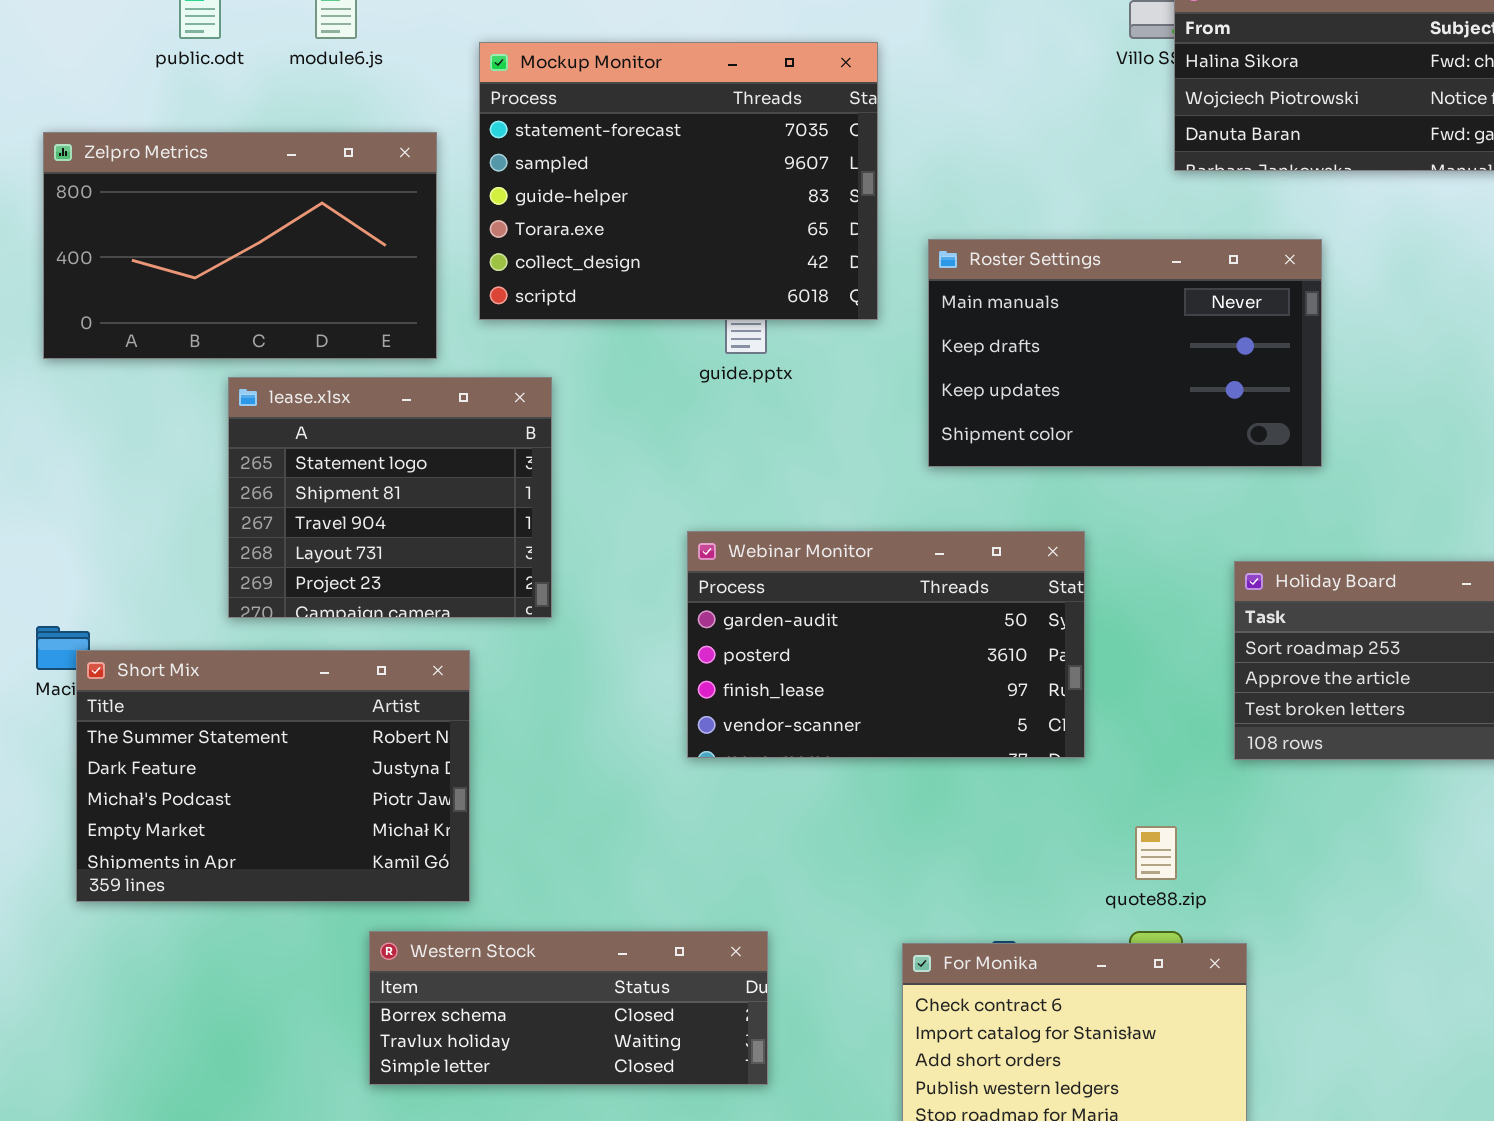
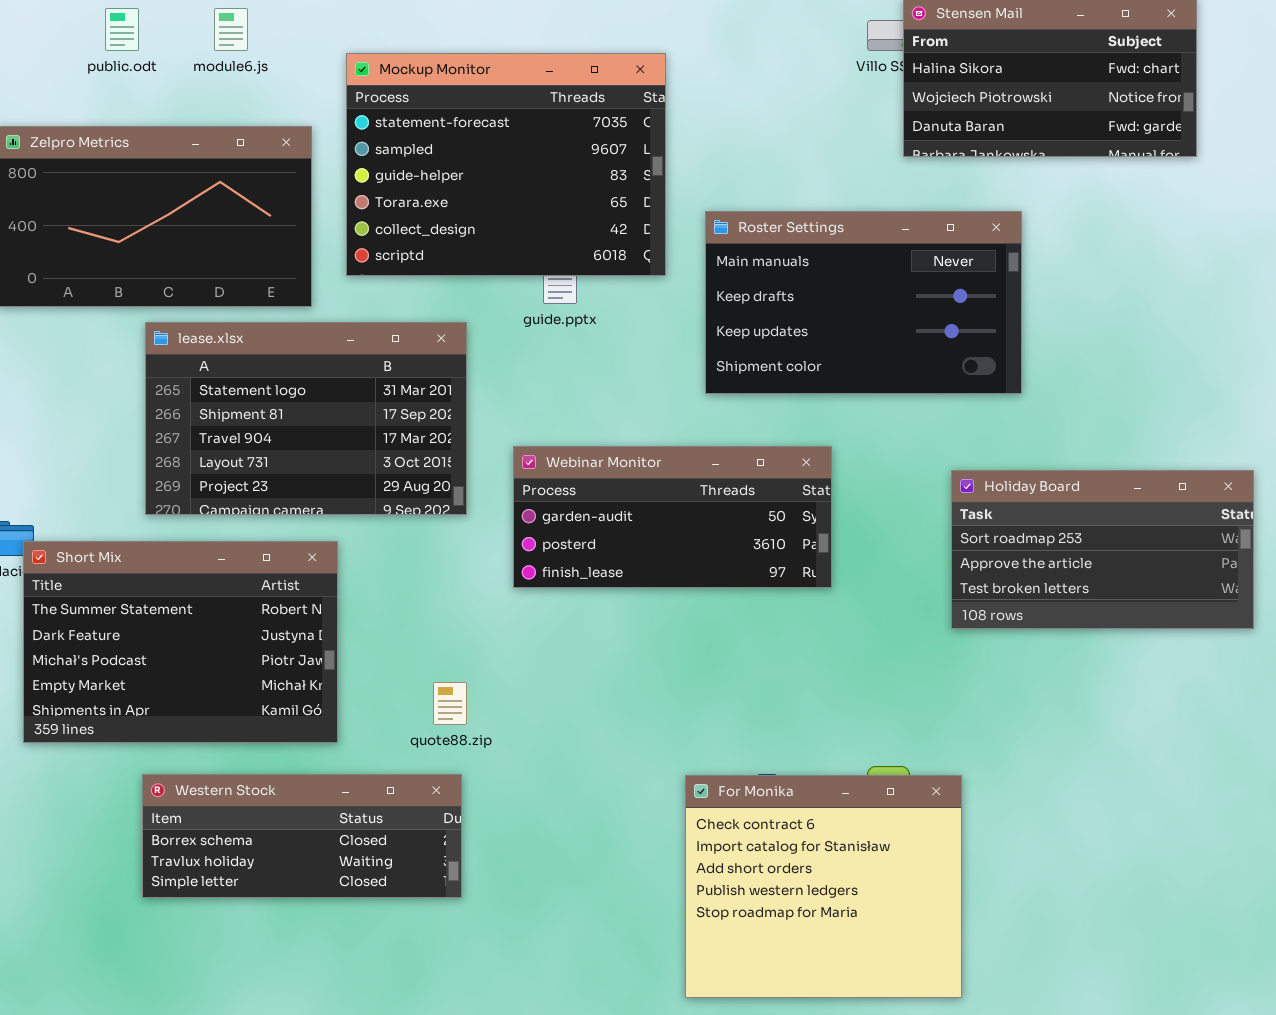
lease.xlsx: [228,377,552,618] -> [145,322,467,515], resized
Webinar Monitor: [687,531,1085,758] -> [513,446,832,588], resized
quote88.zip: [1135,826,1177,880] -> [433,682,467,725], moved
Western Stock: [369,931,768,1085] -> [142,774,462,898], moved

